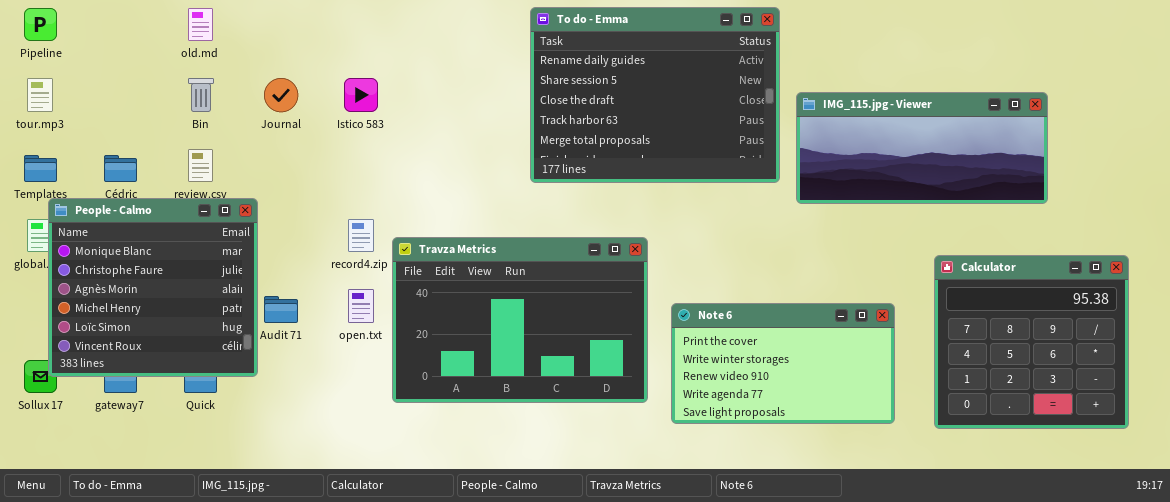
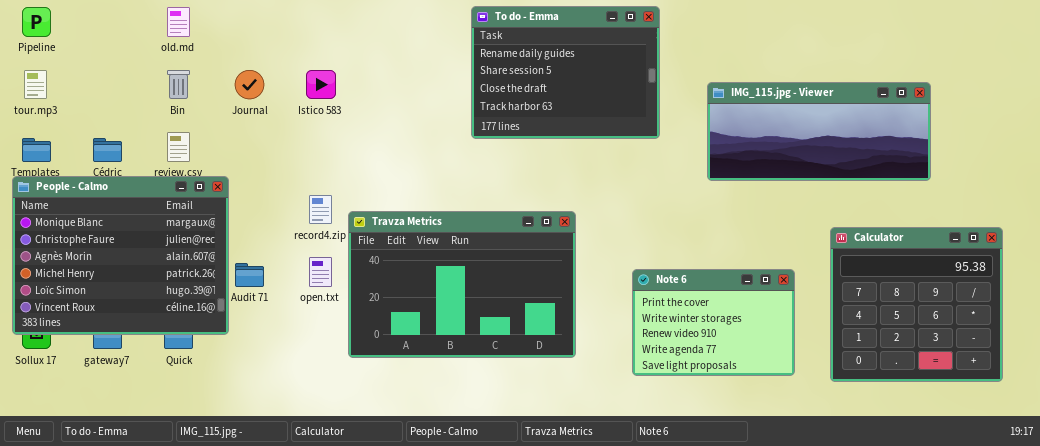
To do - Emma: [530,7,780,183] -> [471,6,660,139], resized
People - Calmo: [48,198,258,377] -> [12,176,229,335], resized
Note 6: [671,303,895,424] -> [632,269,795,376], resized

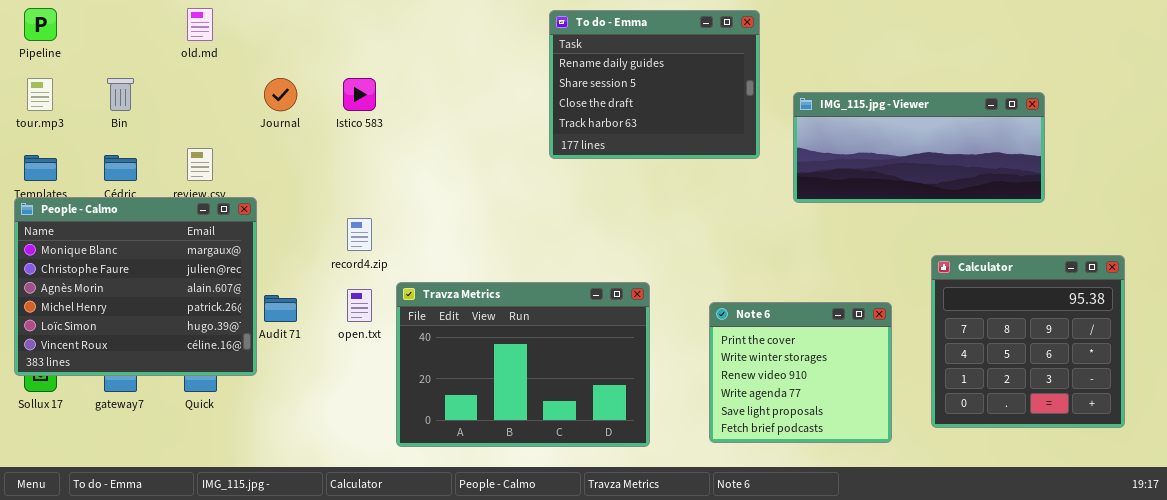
To do - Emma: [471,6,660,139] -> [549,10,760,159], moved
Bin: [167,70,190,99] -> [107,78,134,111], moved
Travza Metrics: [348,211,576,358] -> [396,282,650,447], moved
Note 6: [632,269,795,376] -> [709,302,892,443], resized

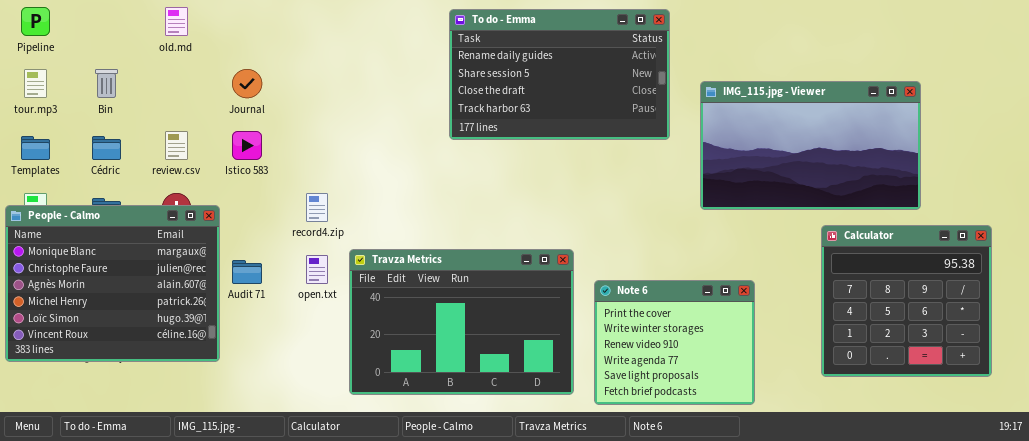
To do - Emma: [549,10,760,159] -> [449,9,670,140], resized
Istico 583: [343,78,376,111] -> [232,131,262,160], moved
IMG_115.jpg - Viewer: [793,92,1045,203] -> [700,81,921,210], resized
People - Calmo: [14,197,257,376] -> [5,205,220,362], moved
Note 6: [709,302,892,443] -> [594,280,755,405], moved

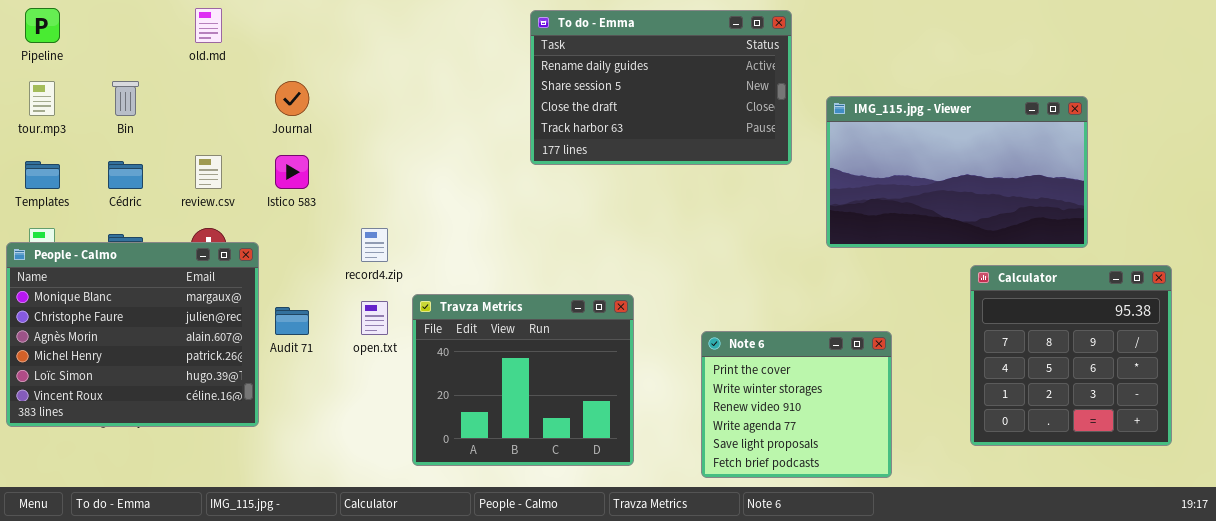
Travza Metrics: [349,249,574,395] -> [412,294,634,466], resized

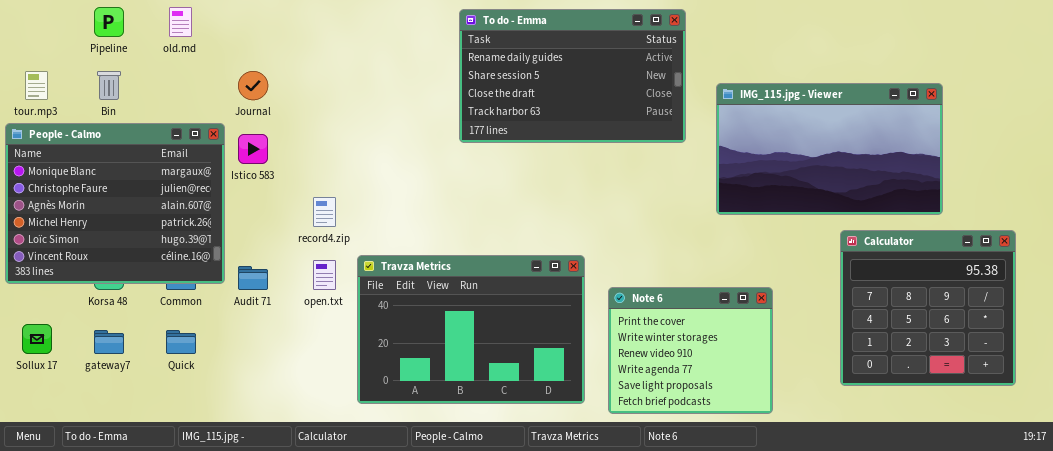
Pipeline: [25,8,60,43] -> [94,7,124,37], moved
People - Calmo: [6,242,259,427] -> [5,123,225,284], moved
Travza Metrics: [412,294,634,466] -> [357,255,585,404], resized

